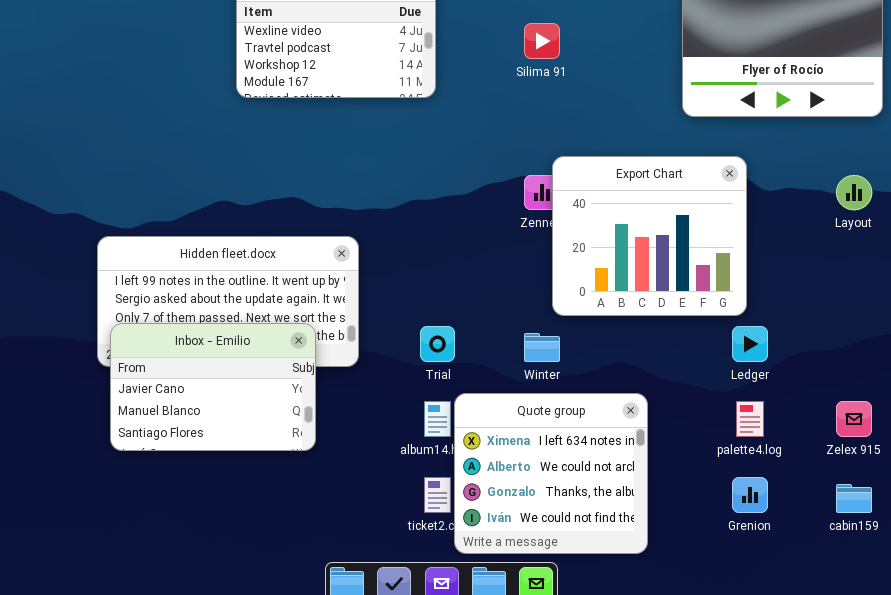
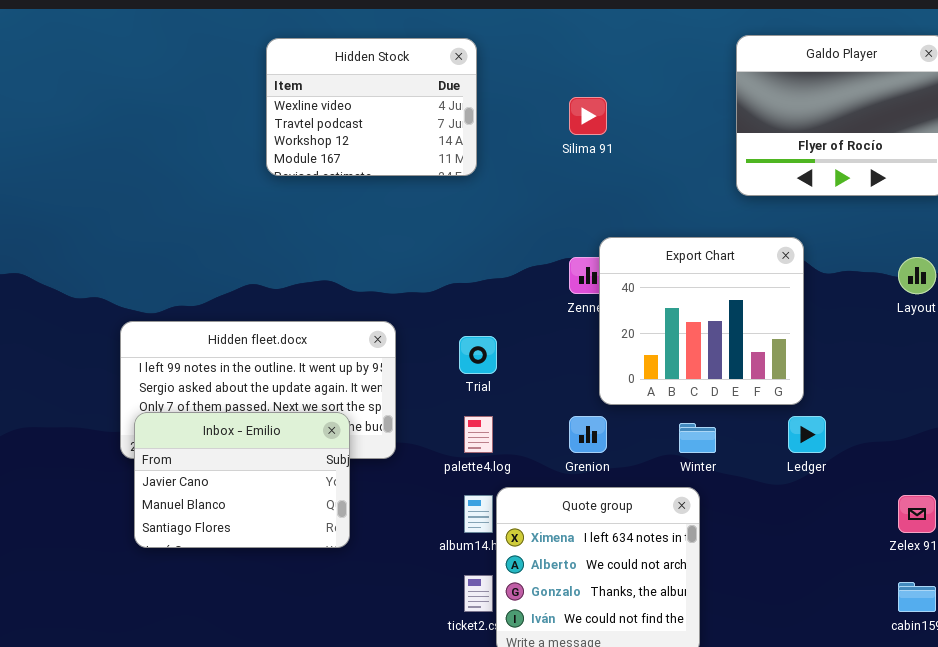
Trial: [420,326,455,362] -> [459,336,497,374], moved
Winter: [524,333,560,362] -> [679,423,716,453], moved
palette4.log: [736,401,764,437] -> [464,416,493,453], moved
Grenion: [732,477,768,513] -> [569,416,607,453], moved

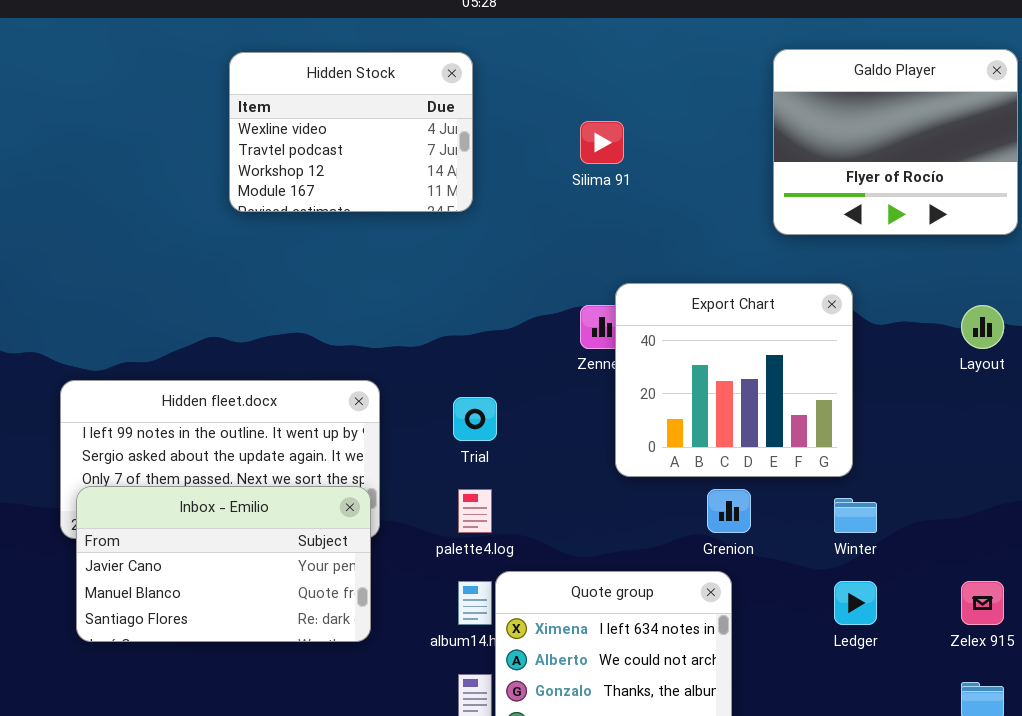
Inbox - Emilio: [134,412,350,548] -> [76,486,371,642], resized
Grenion: [569,416,607,453] -> [707,489,751,533], moved
Ledger: [788,416,826,453] -> [834,581,877,625], moved
Winter: [679,423,716,453] -> [834,498,877,533], moved

